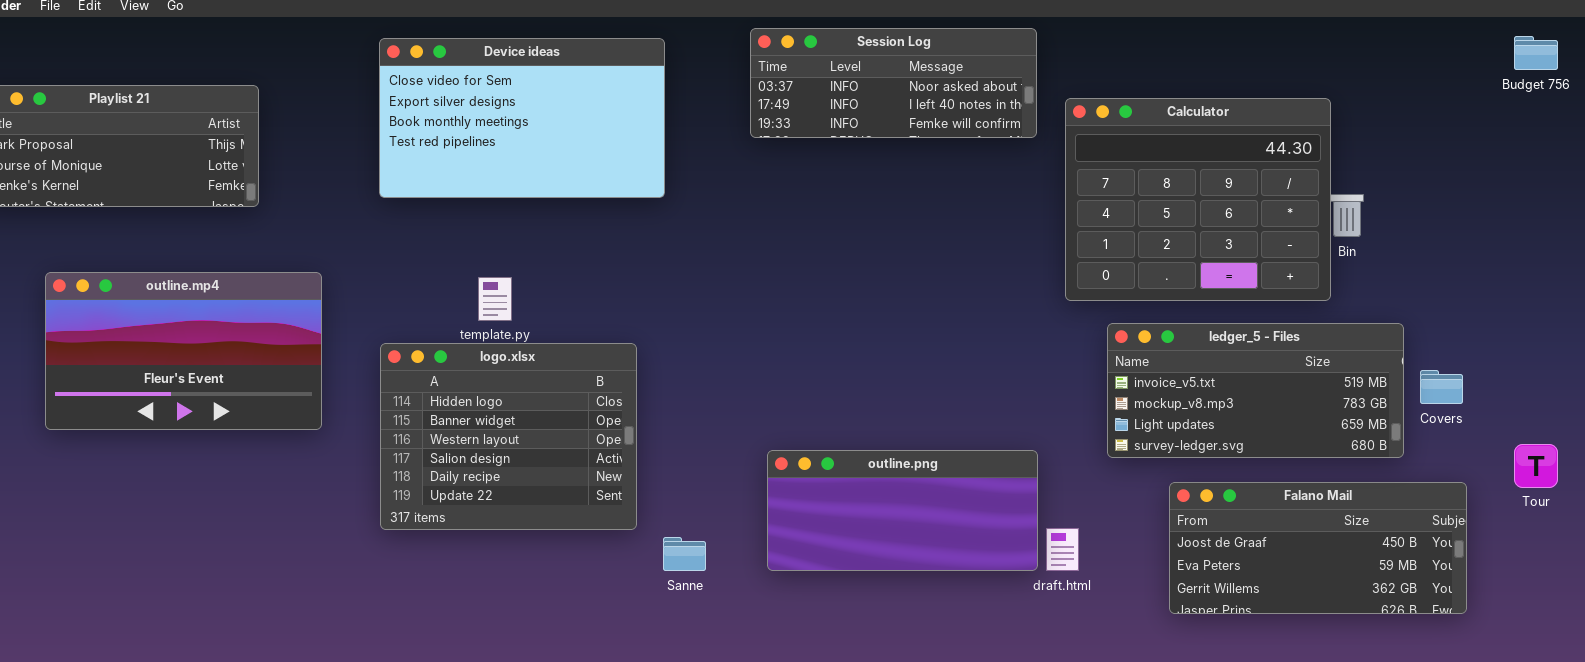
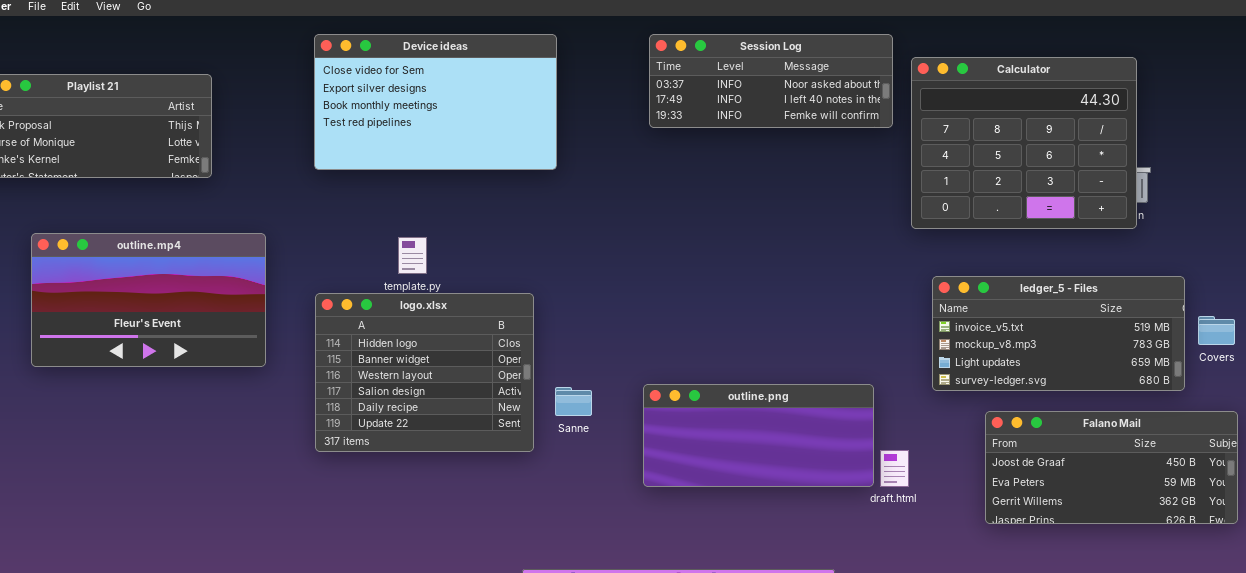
Session Log: [750,28,1037,138] -> [649,34,893,128], moved
Calculator: [1065,98,1331,301] -> [911,57,1137,229], moved
Sanne: [663,537,706,571] -> [555,387,592,416], moved

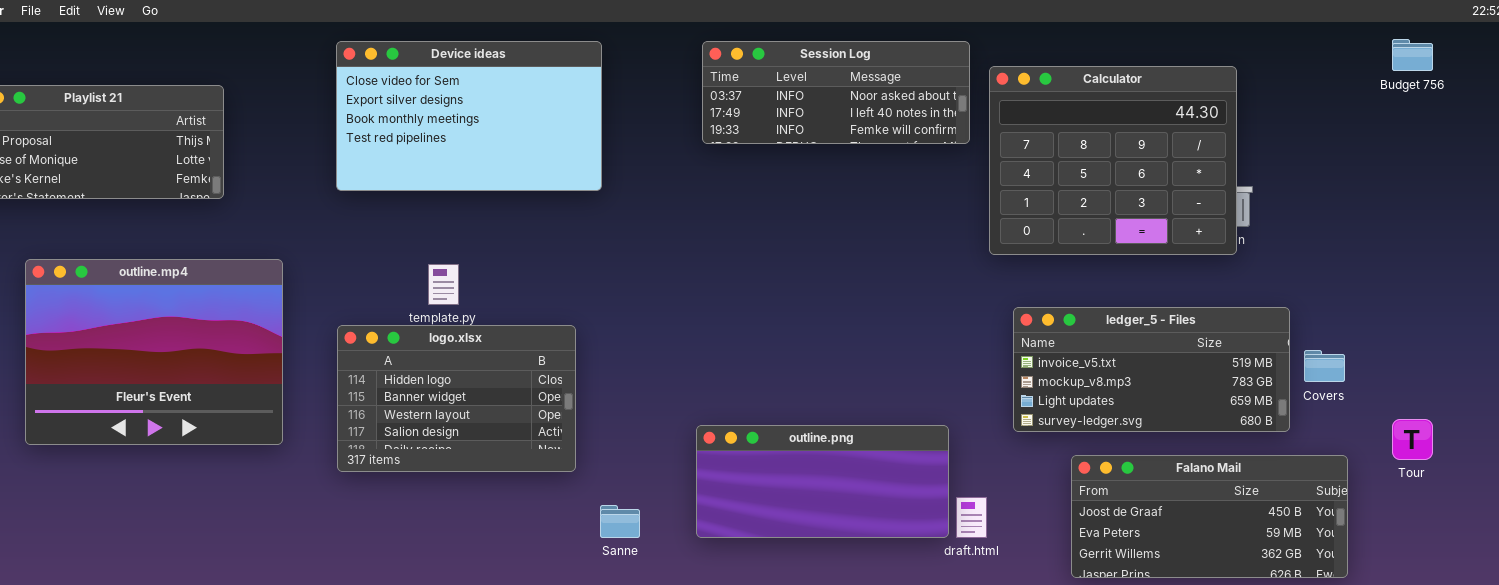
outline.mp4: [31,233,266,367] -> [25,259,283,445], resized
logo.xlsx: [315,293,534,452] -> [337,325,576,472], resized
Sanne: [555,387,592,416] -> [600,505,640,538], moved

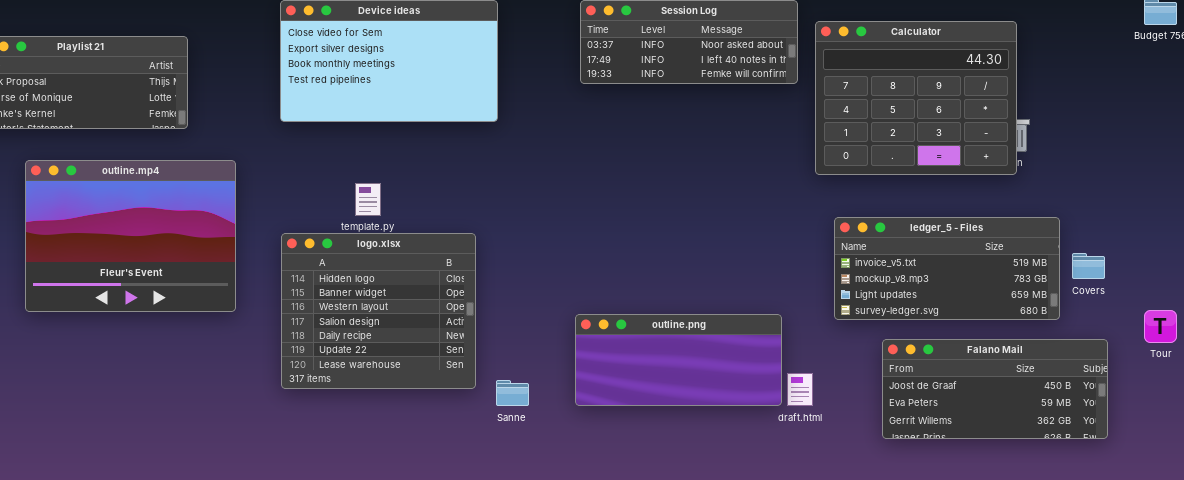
outline.mp4: [25,259,283,445] -> [25,160,236,312], moved
logo.xlsx: [337,325,576,472] -> [281,233,476,389], resized

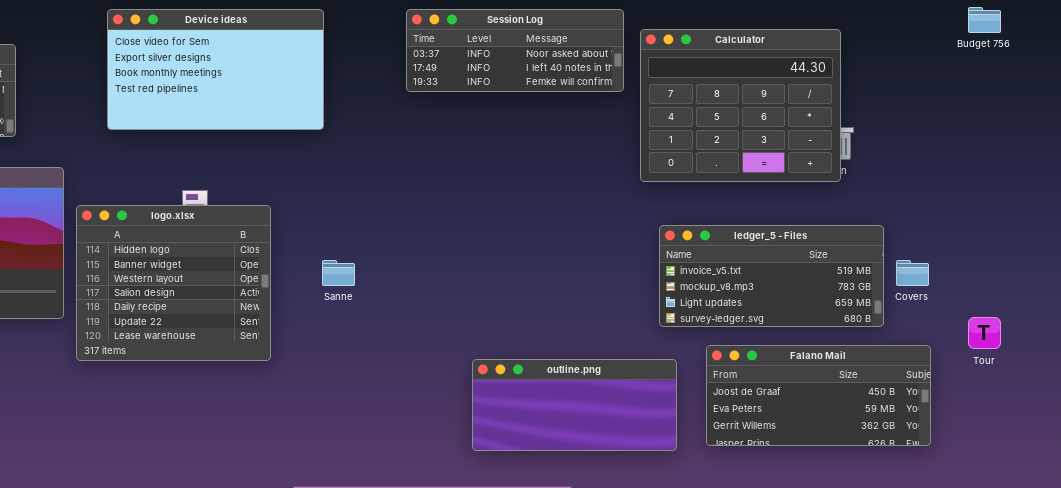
logo.xlsx: [281,233,476,389] -> [76,205,271,361], moved
outline.png: [575,314,782,406] -> [472,359,677,451], moved
Sanne: [496,380,529,406] -> [322,260,355,286], moved

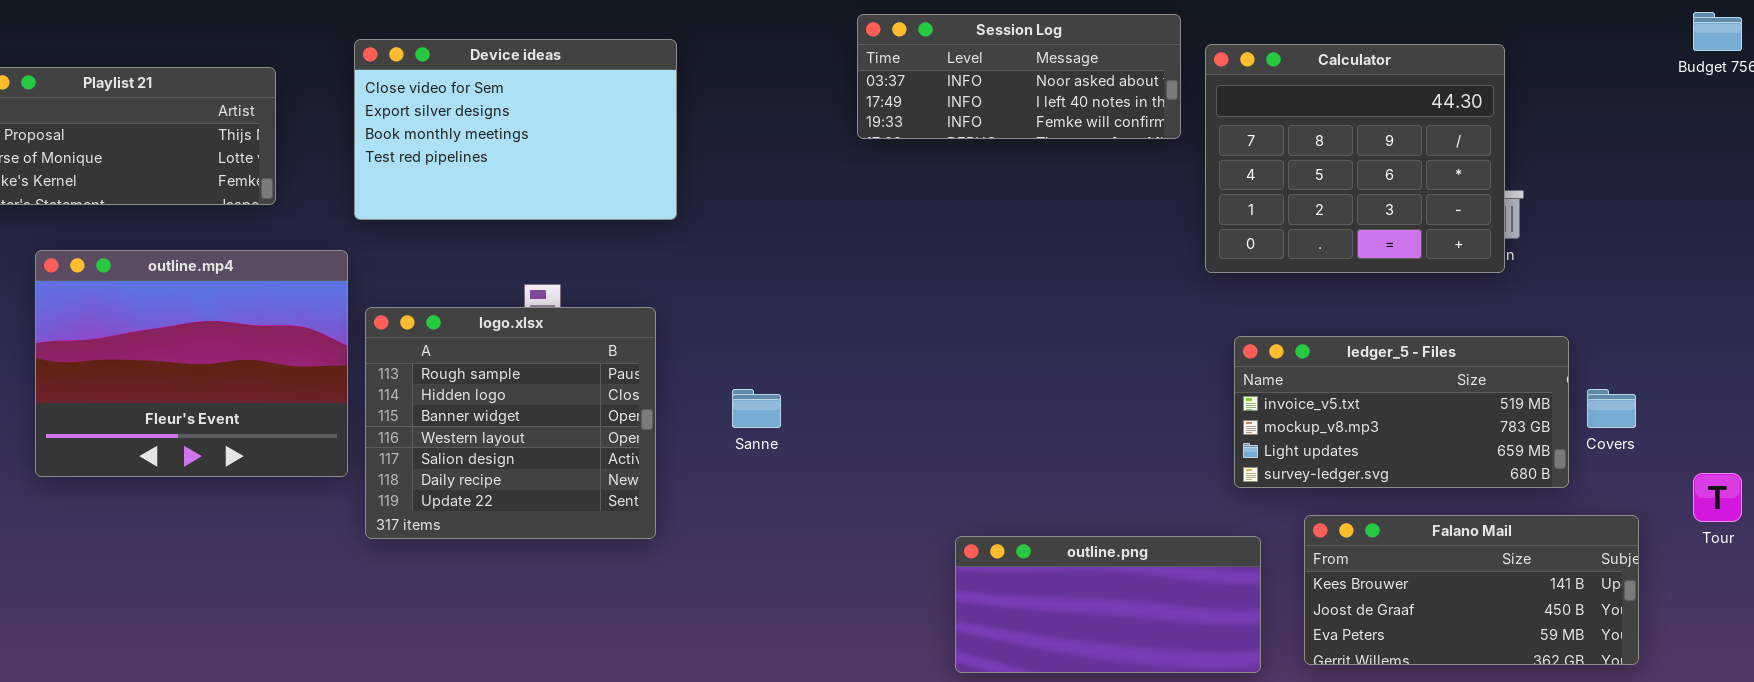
Device ideas: [107,9,324,130] -> [354,39,677,220], moved
logo.xlsx: [76,205,271,361] -> [365,307,656,539], scrolled up 1 row
Falano Mail: [706,345,931,446] -> [1304,515,1639,665], scrolled up 1 row

